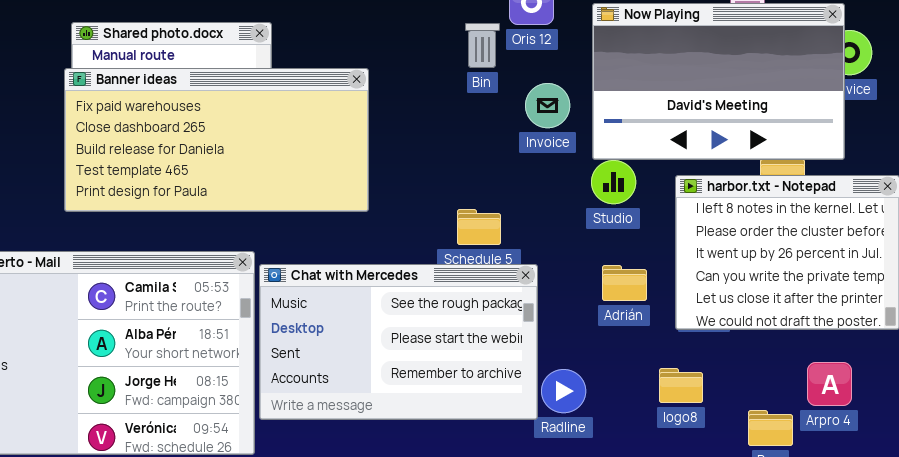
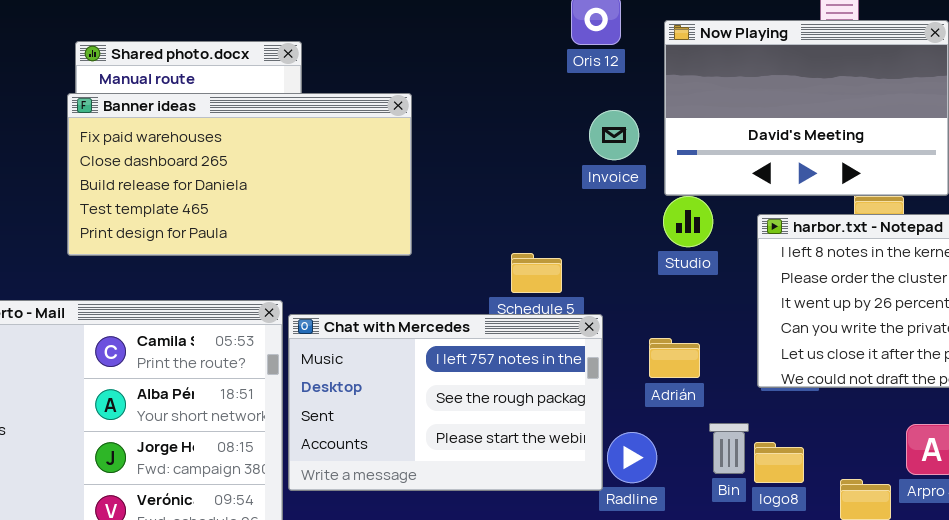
Bin: [465,23,500,68] -> [709,423,749,474], moved
Chat with Mercedes: [259,264,538,420] -> [288,314,603,491], scrolled up 1 row
Adrián: [602,265,647,301] -> [649,338,700,378], moved
logo8: [659,368,703,403] -> [754,442,804,483], moved

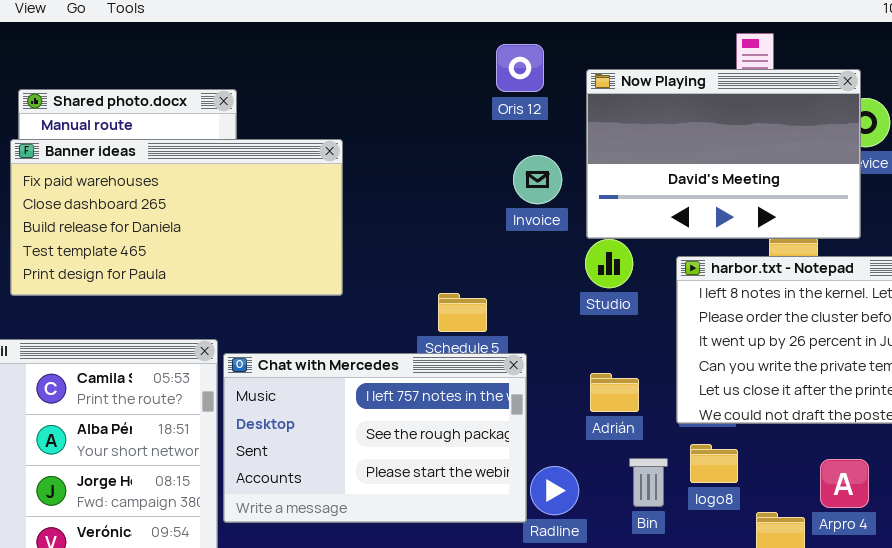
Adrián: [649,338,700,378] -> [590,373,639,412], moved
logo8: [754,442,804,483] -> [690,444,738,483], moved

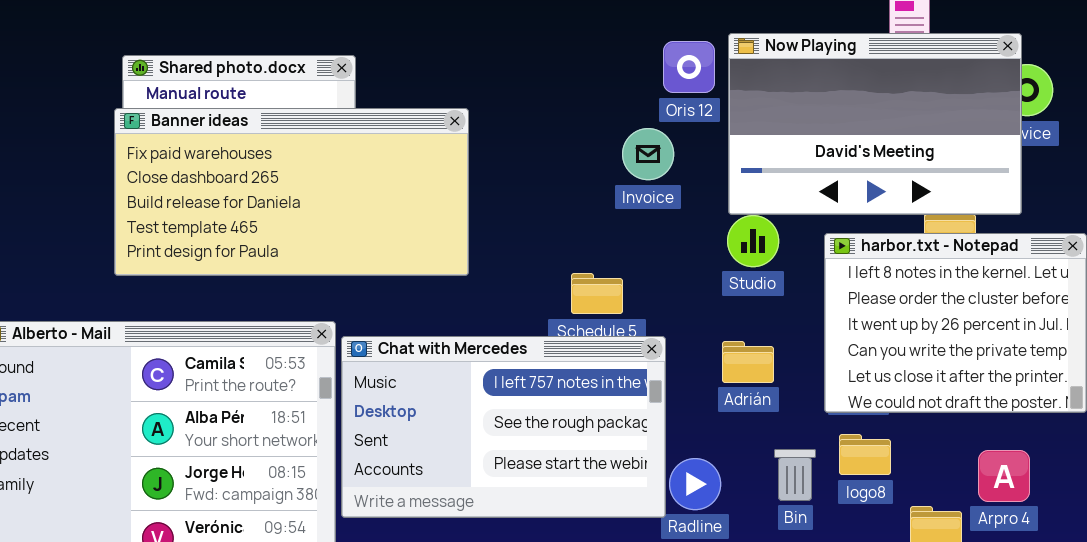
Oris 12: [496,44,544,92] -> [663,41,715,93], moved
Invoice: [513,155,562,204] -> [622,128,674,180], moved
Adrián: [590,373,639,412] -> [722,341,774,383], moved

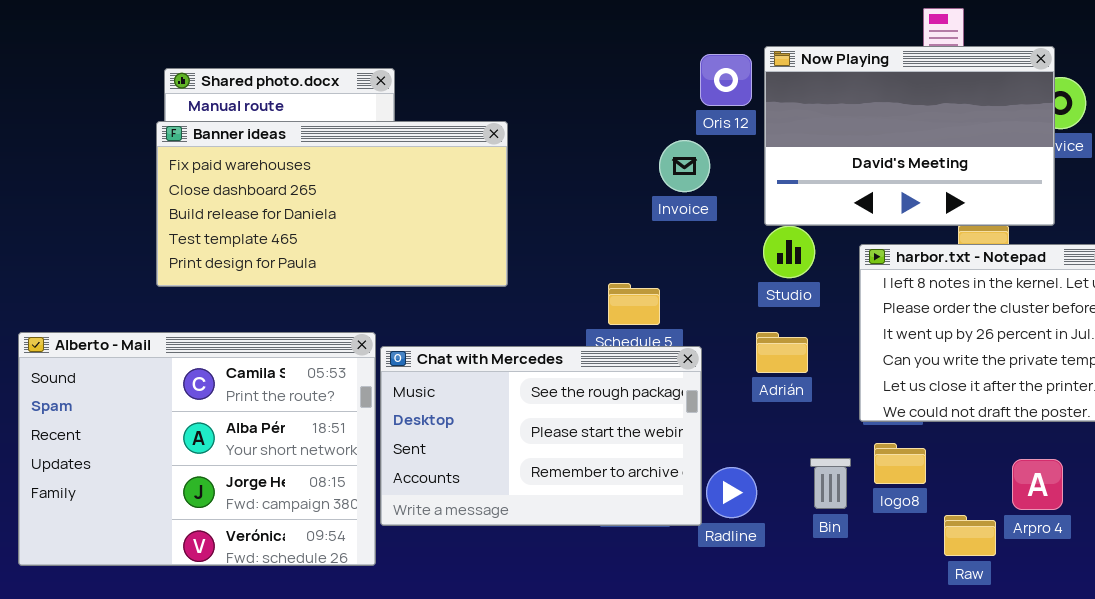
Chat with Mercedes: [341,336,666,518] -> [380,346,702,526], scrolled down 1 row
Adrián: [722,341,774,383] -> [756,332,808,373], moved

